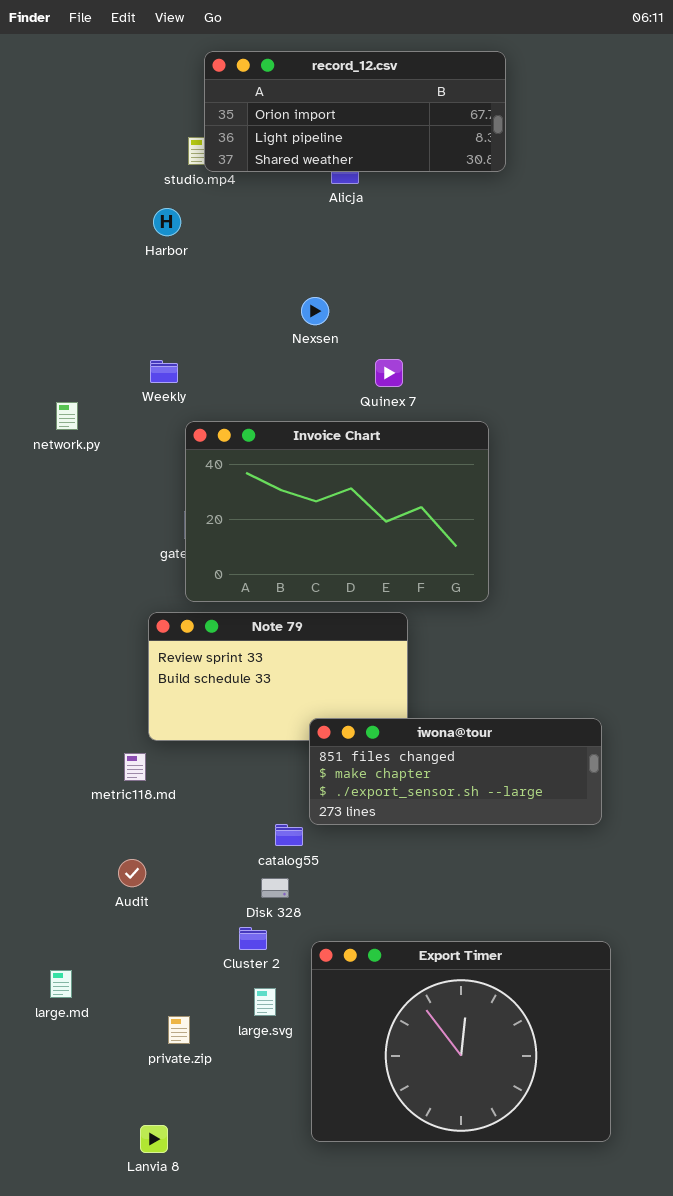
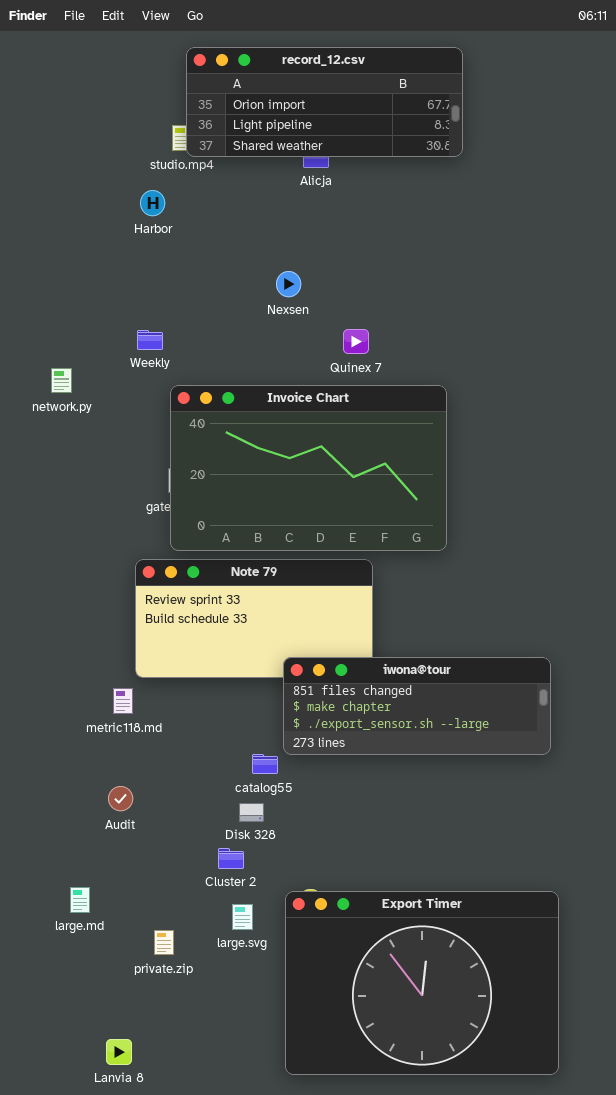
Export Timer: [311,941,611,1142] -> [285,891,559,1075], moved
large.md: [50,970,72,998] -> [70,887,90,913], moved
Lanvia 8: [140,1125,168,1153] -> [106,1039,132,1065], moved

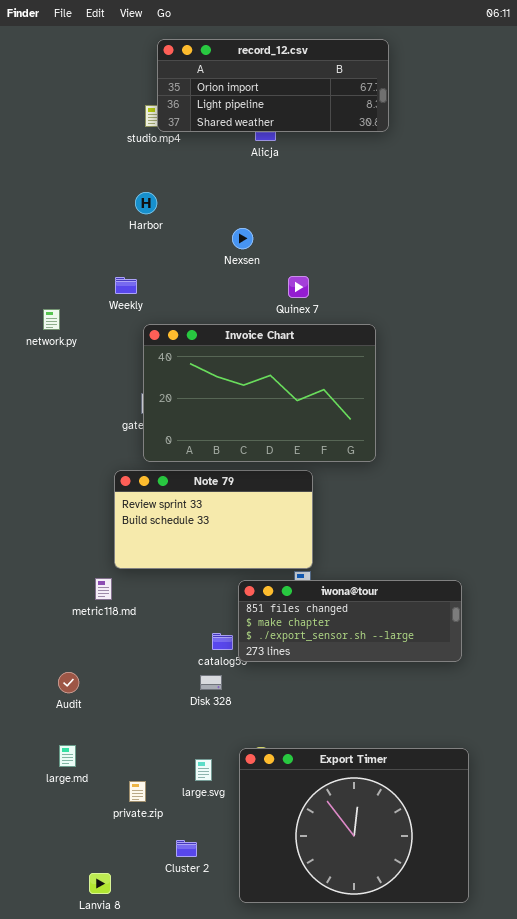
Harbor: [140,190,165,216] -> [135,192,157,214], moved
iwona@tour: [283,657,551,755] -> [238,580,462,662], moved
Audit: [108,786,133,811] -> [58,672,79,693], moved
Cluster 2: [218,848,244,869] -> [176,840,197,857], moved

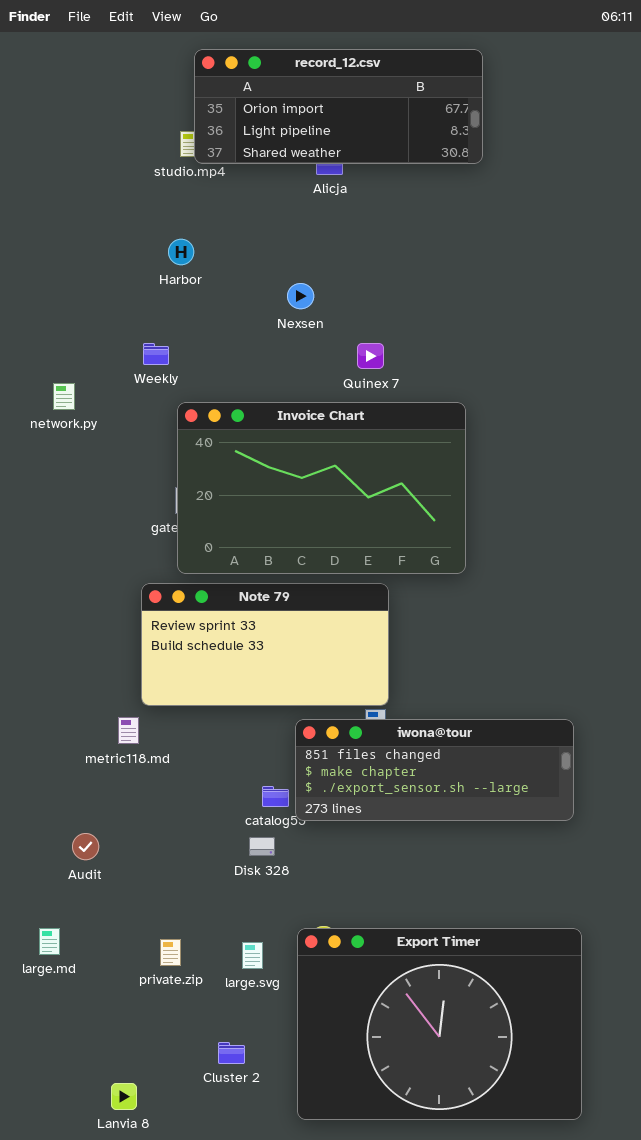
large.md: [59,745,76,767] -> [39,928,60,955], moved
private.zip: [129,781,146,802] -> [160,939,181,966], moved

